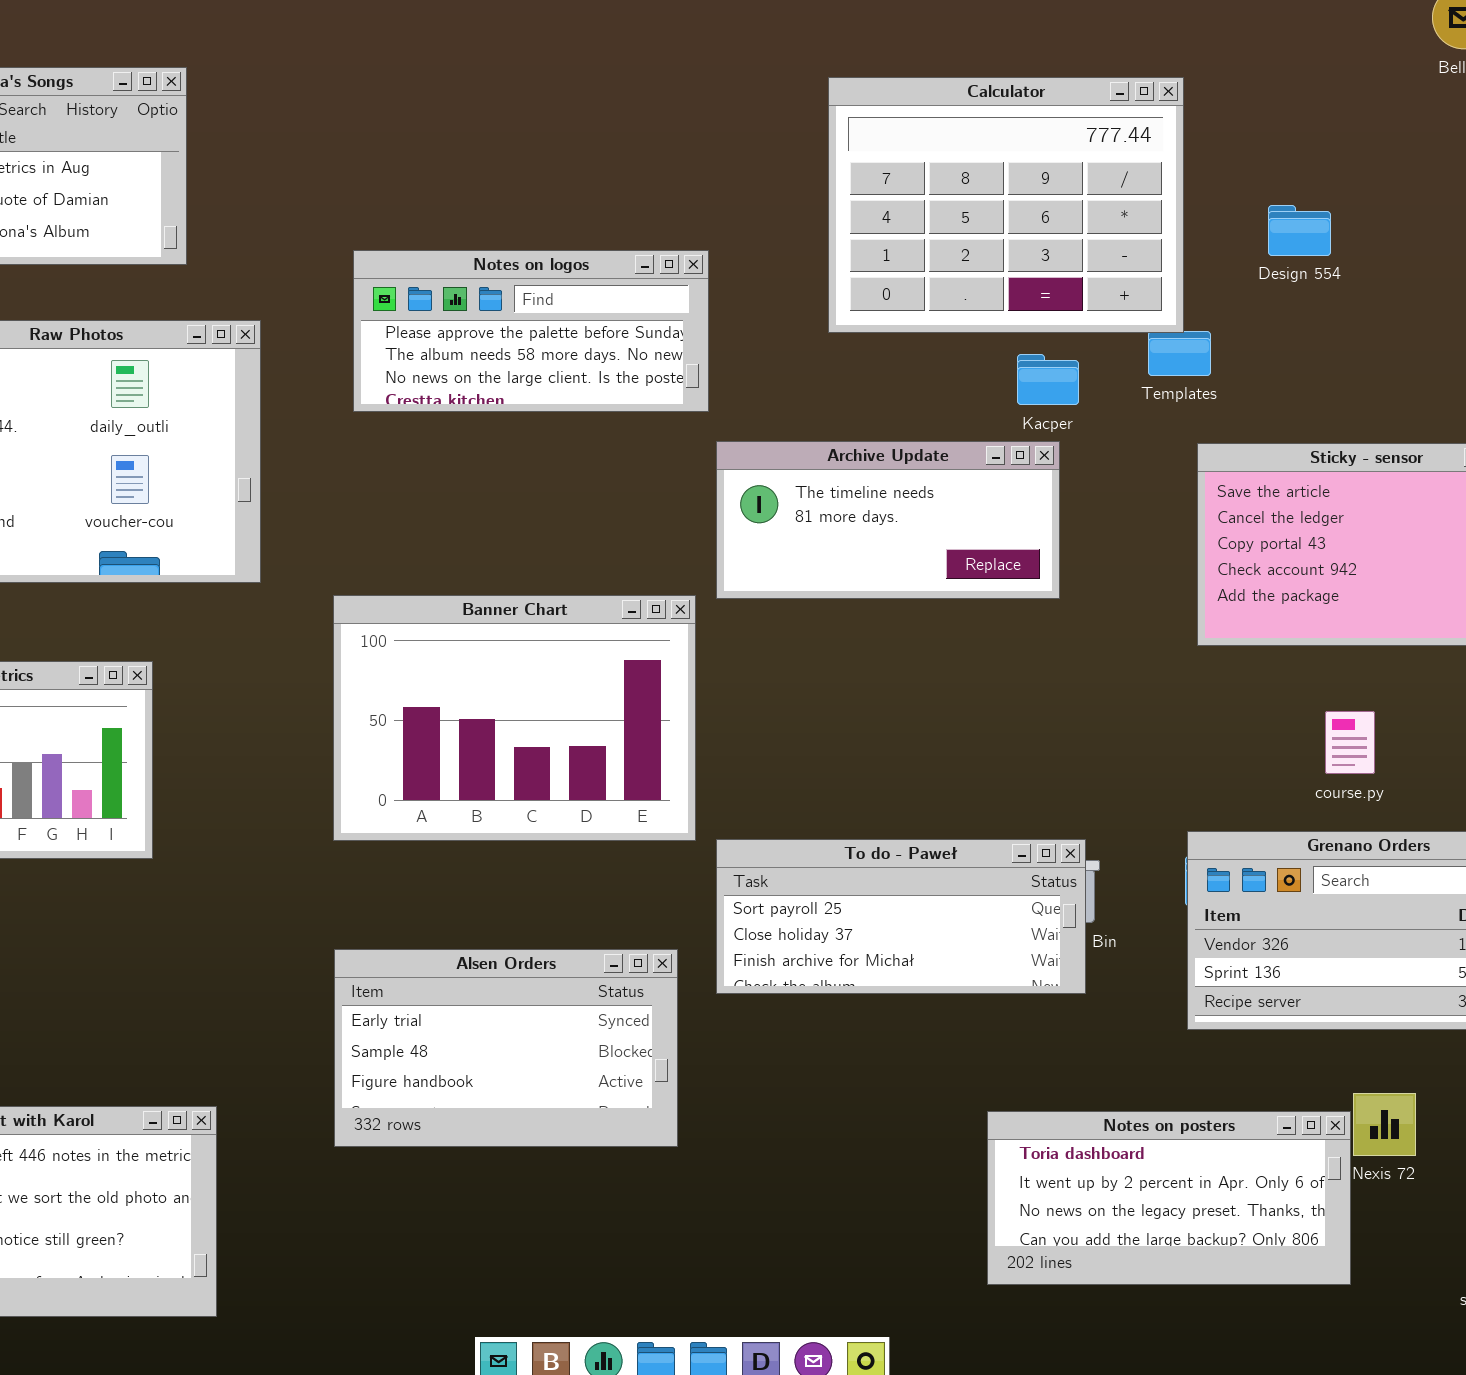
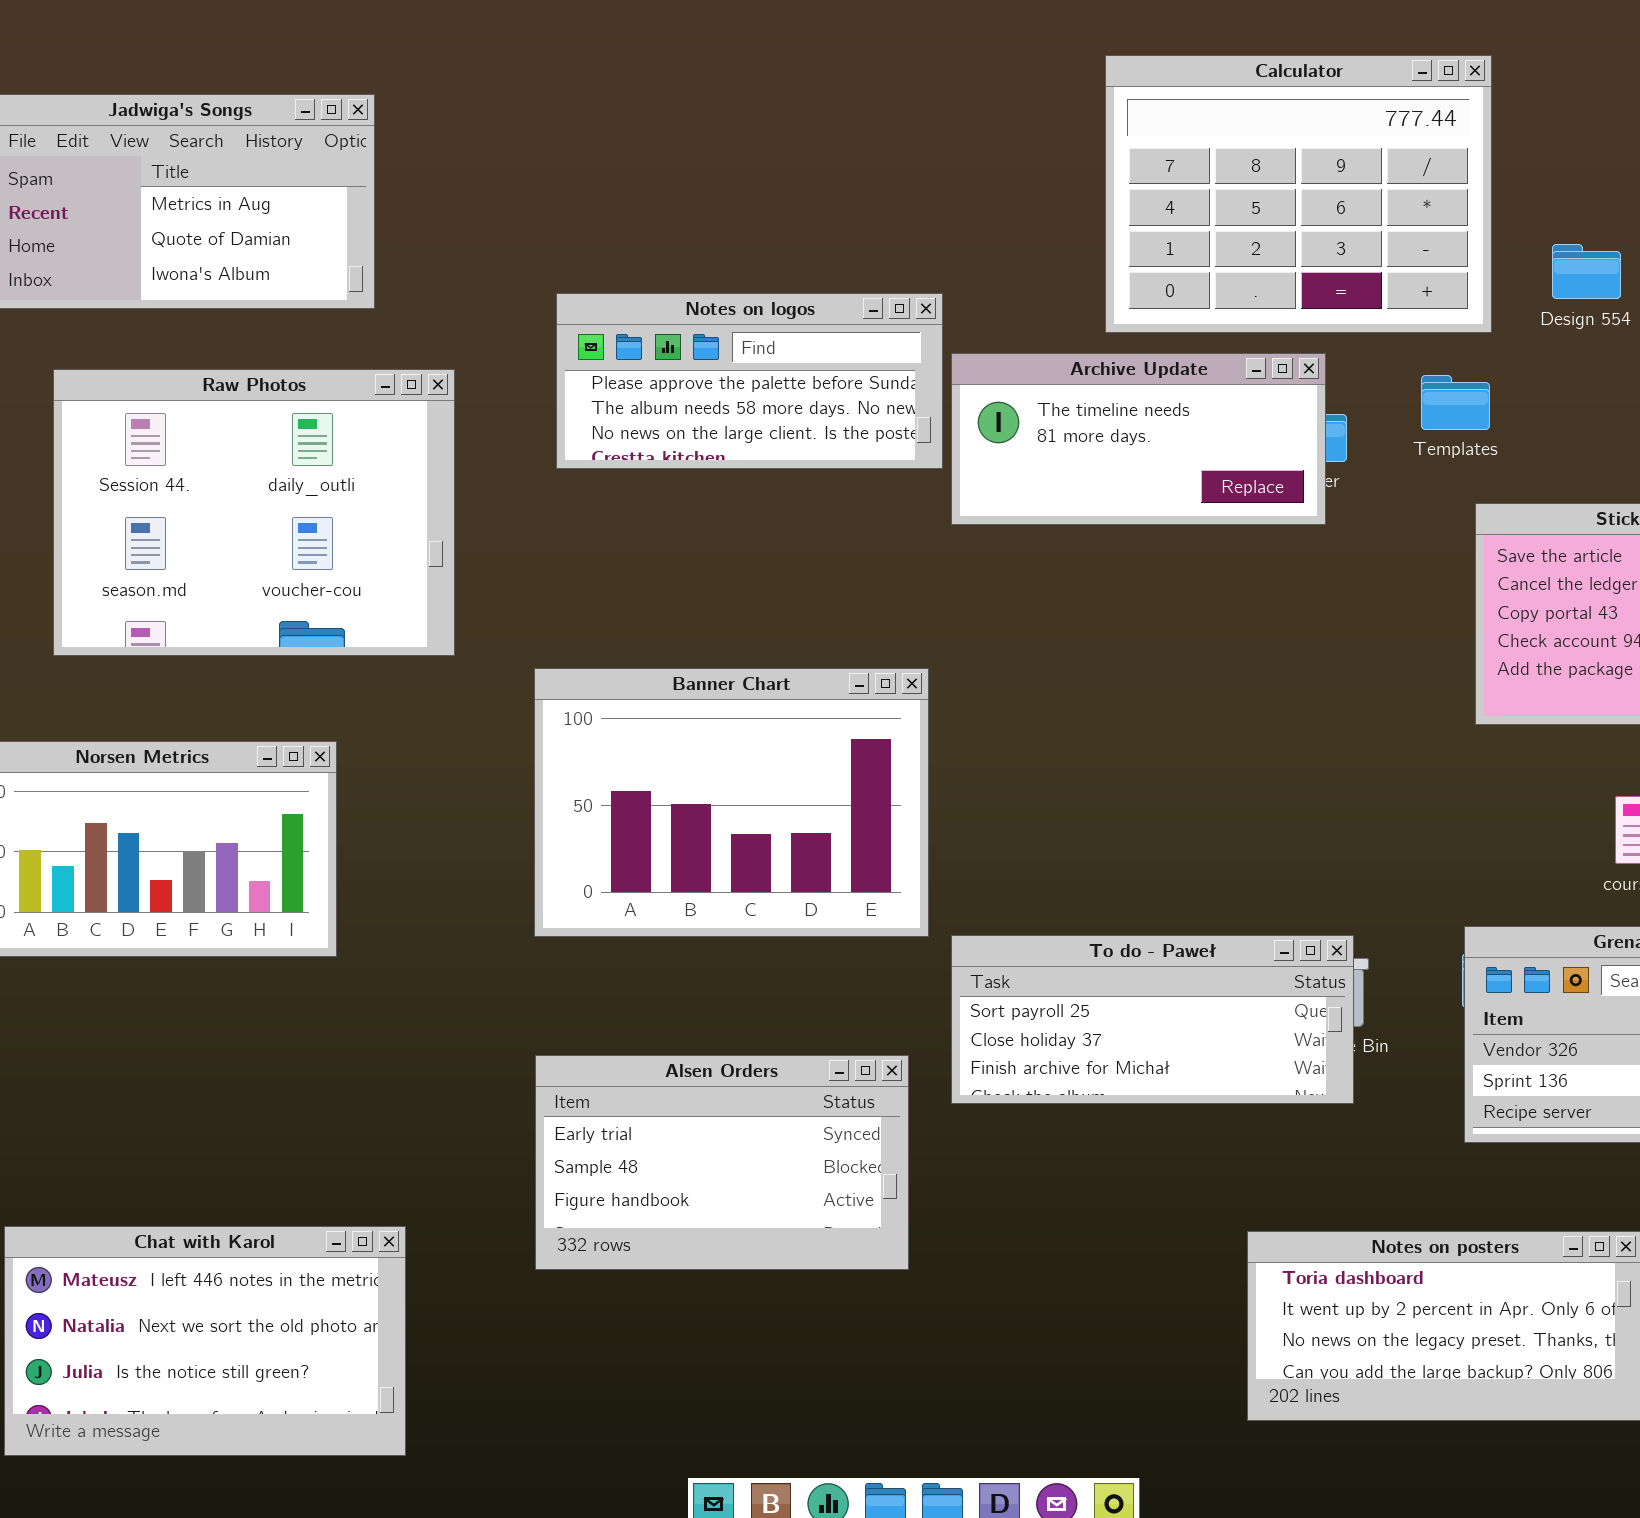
Calculator: [828,77,1184,333] -> [1105,55,1492,333], moved
Archive Update: [716,441,1060,599] -> [951,353,1326,525], moved

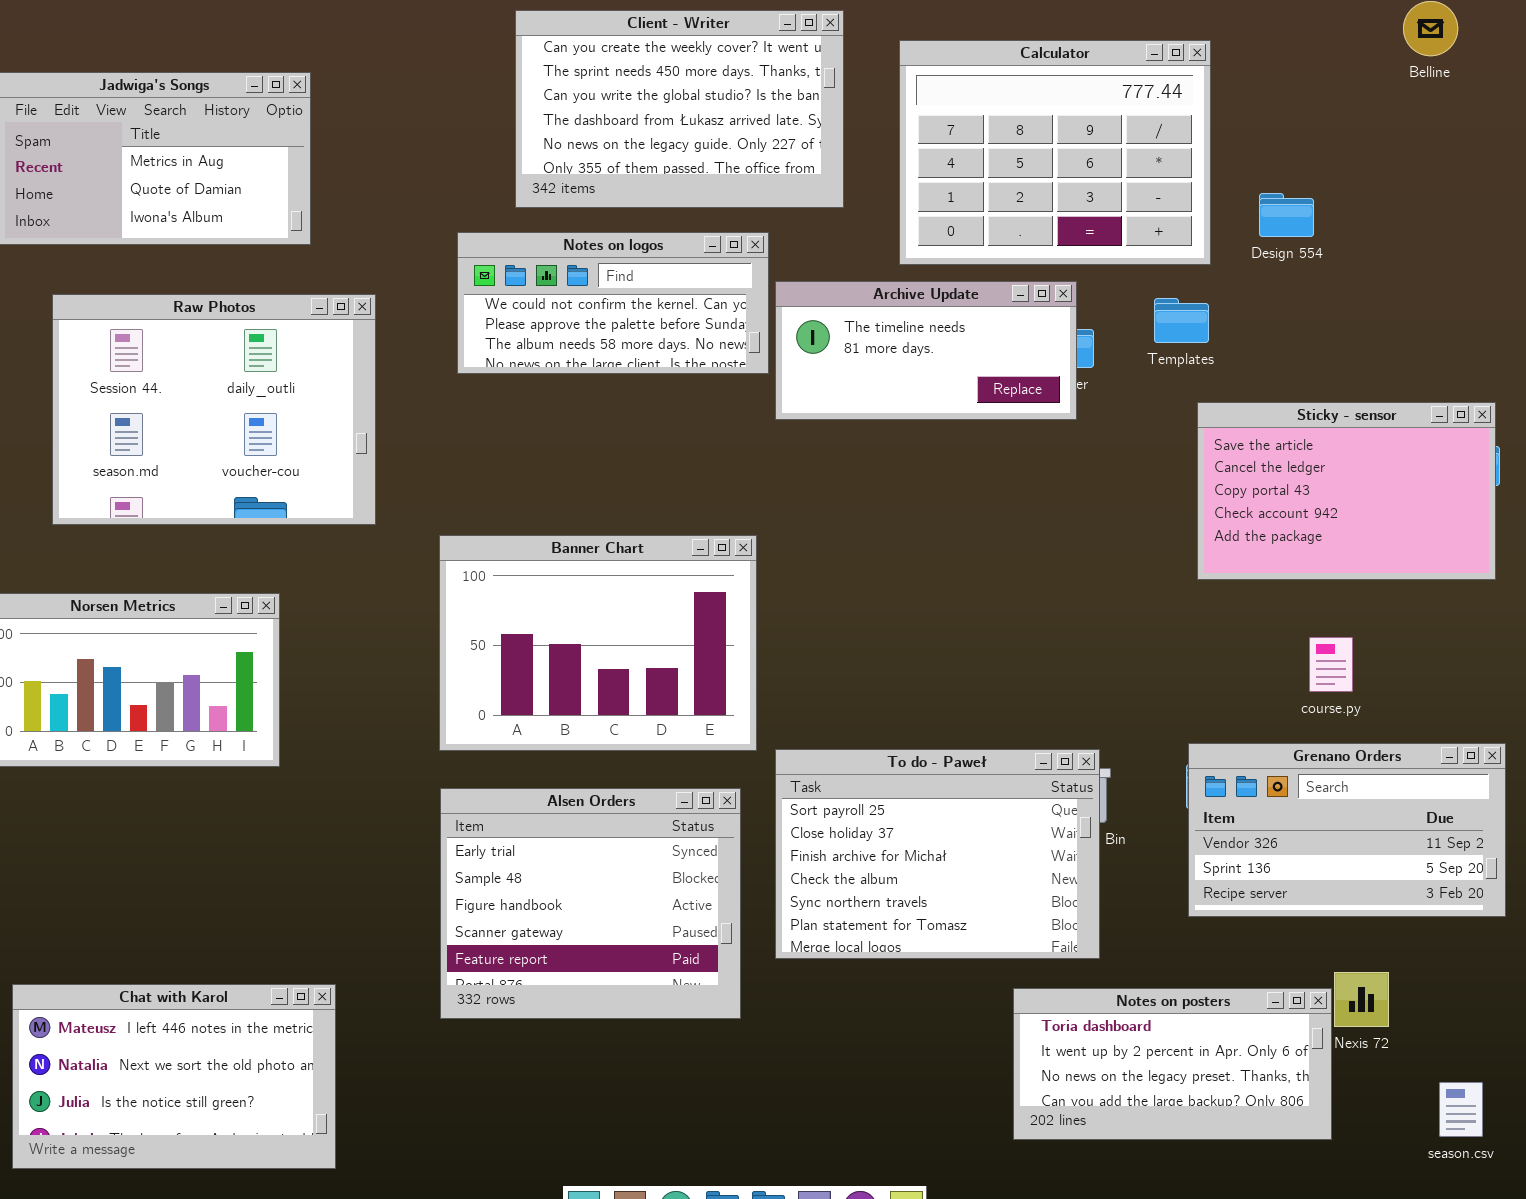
Client - Writer: none -> [515,10,844,208], opened
Notes on logos: [556,293,943,469] -> [457,232,769,374], scrolled up 1 row
To do - Paweł: [951,935,1354,1104] -> [775,749,1100,959], resized
Alsen Orders: [535,1055,909,1270] -> [440,788,741,1019], resized

